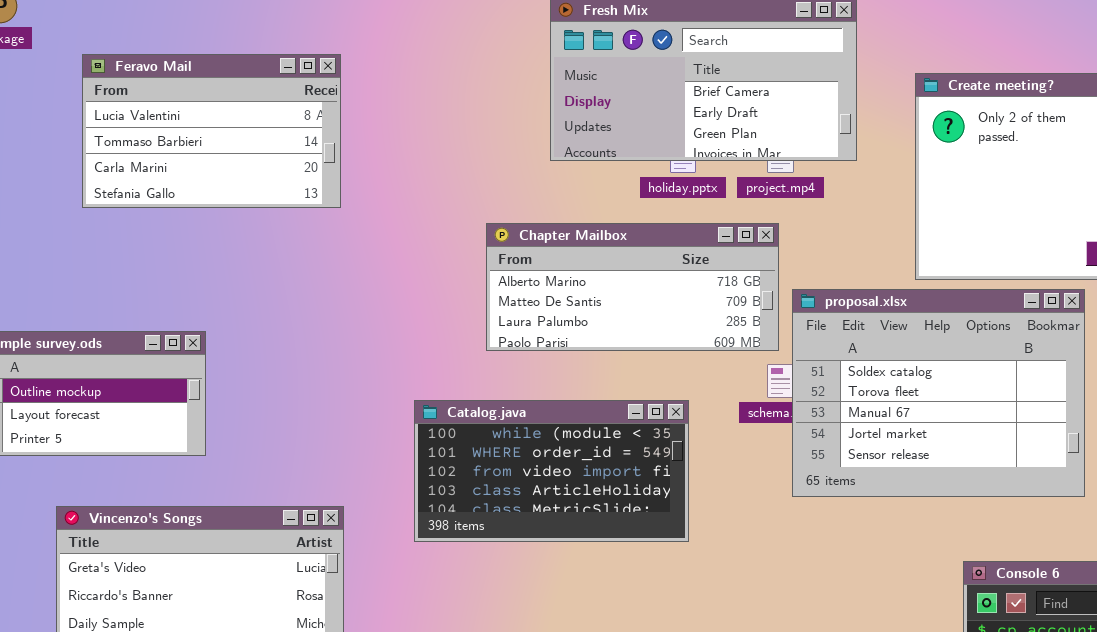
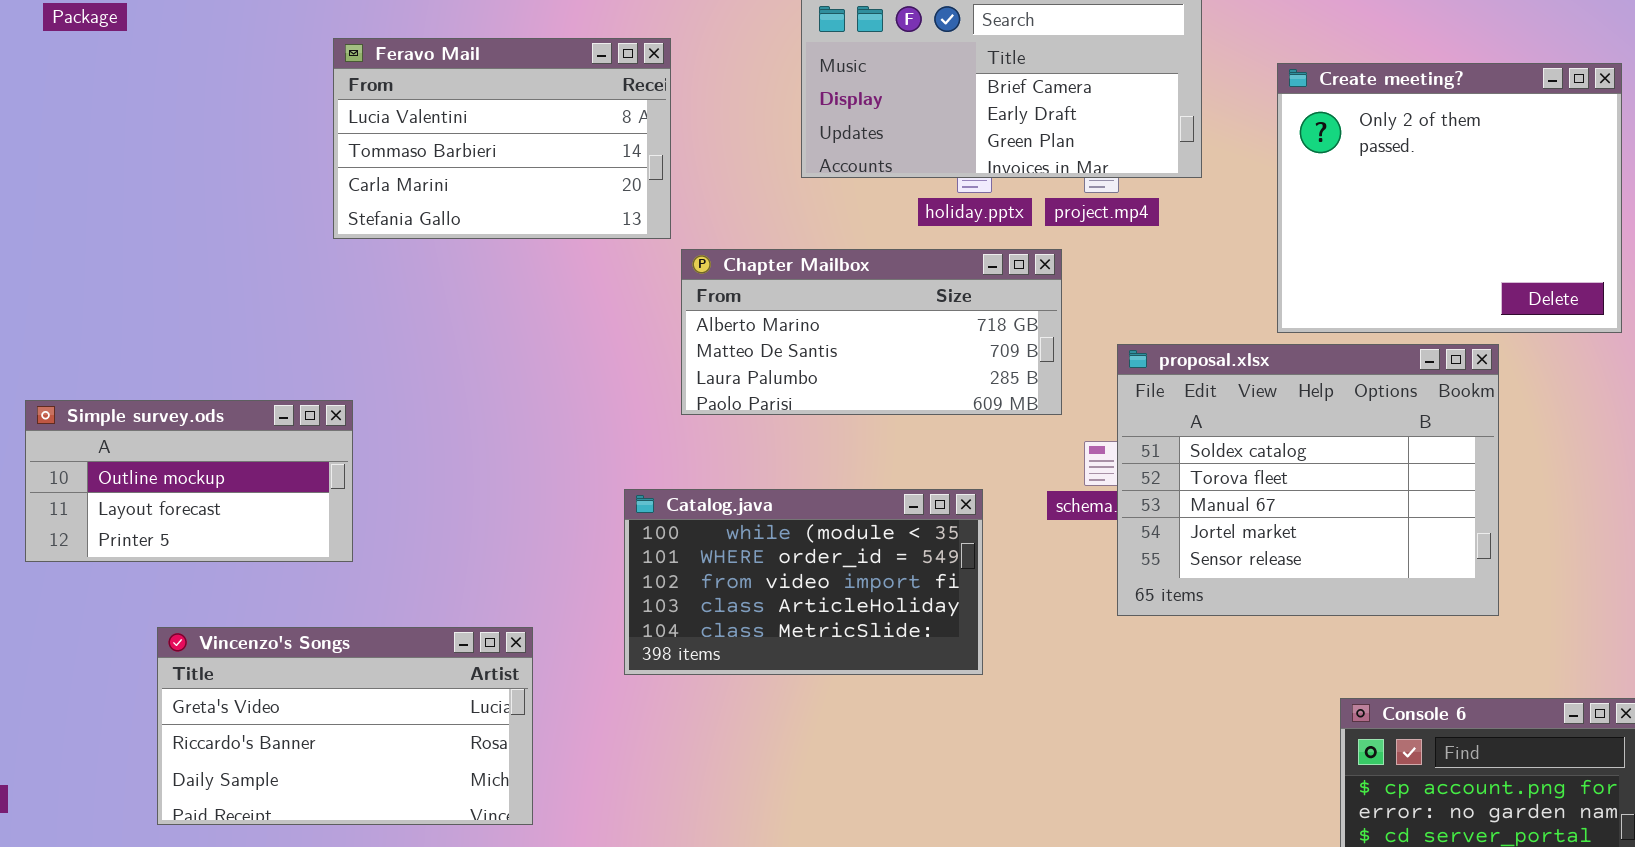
Feravo Mail: [82,54,341,208] -> [333,38,671,239], moved
Chapter Mailbox: [486,223,779,351] -> [681,249,1062,415], moved

